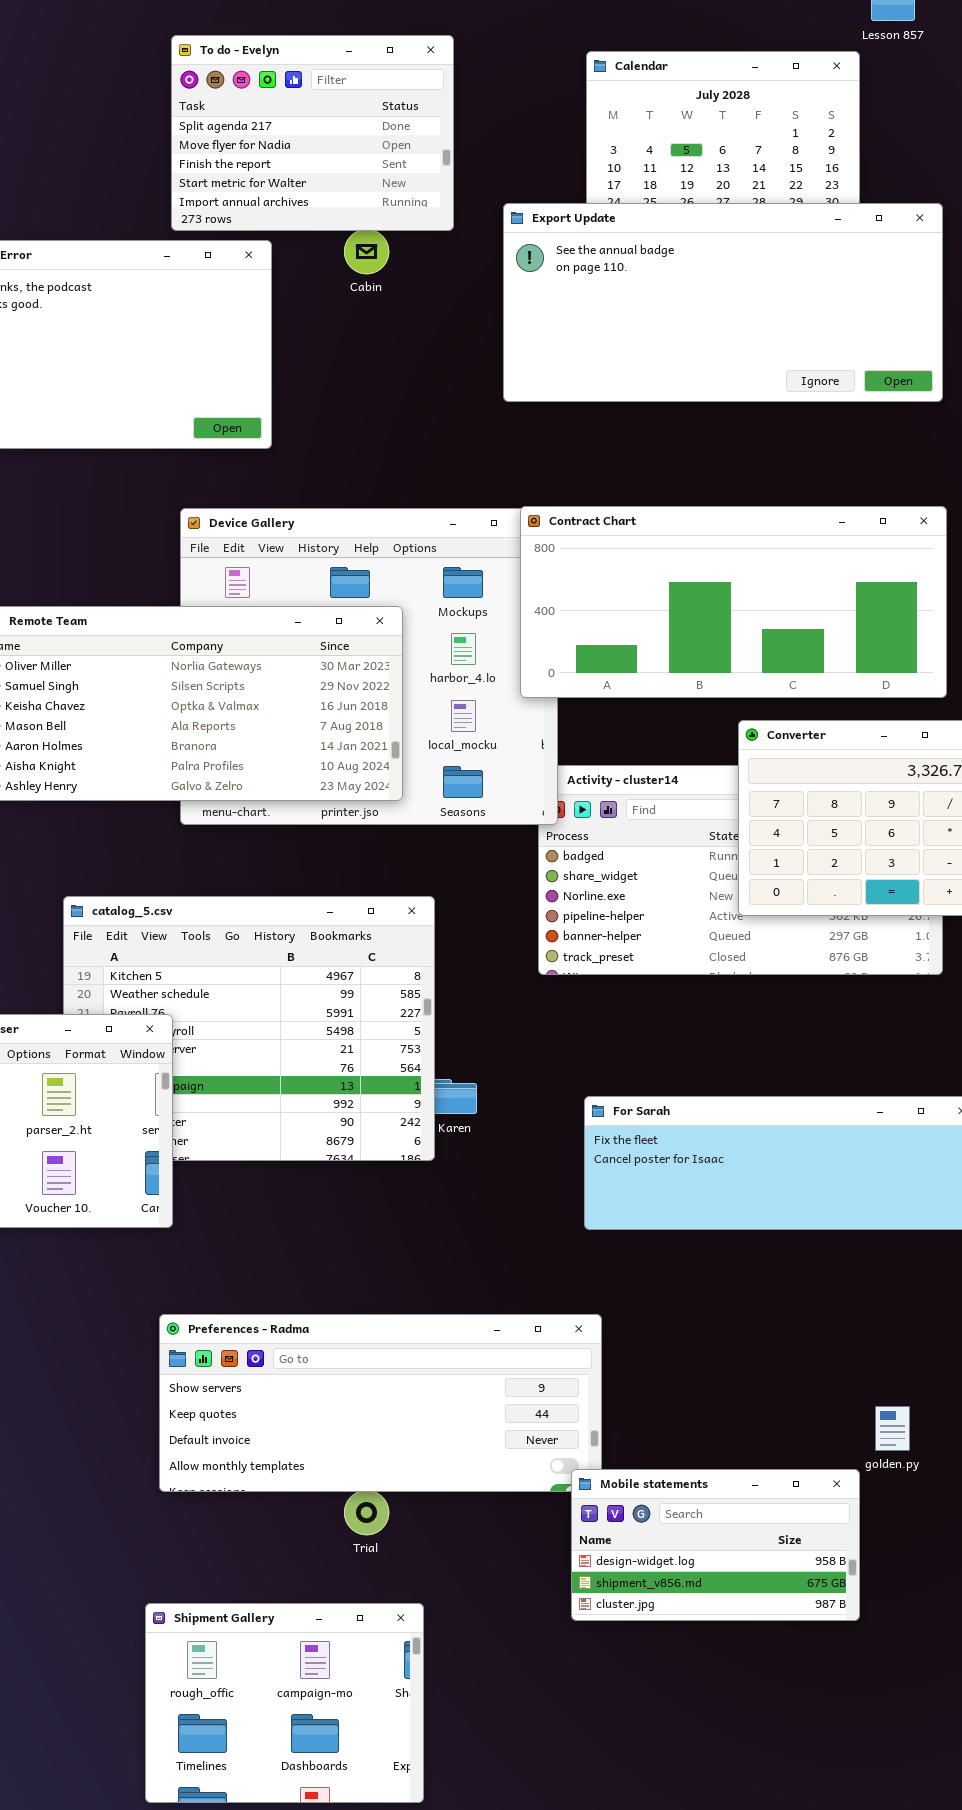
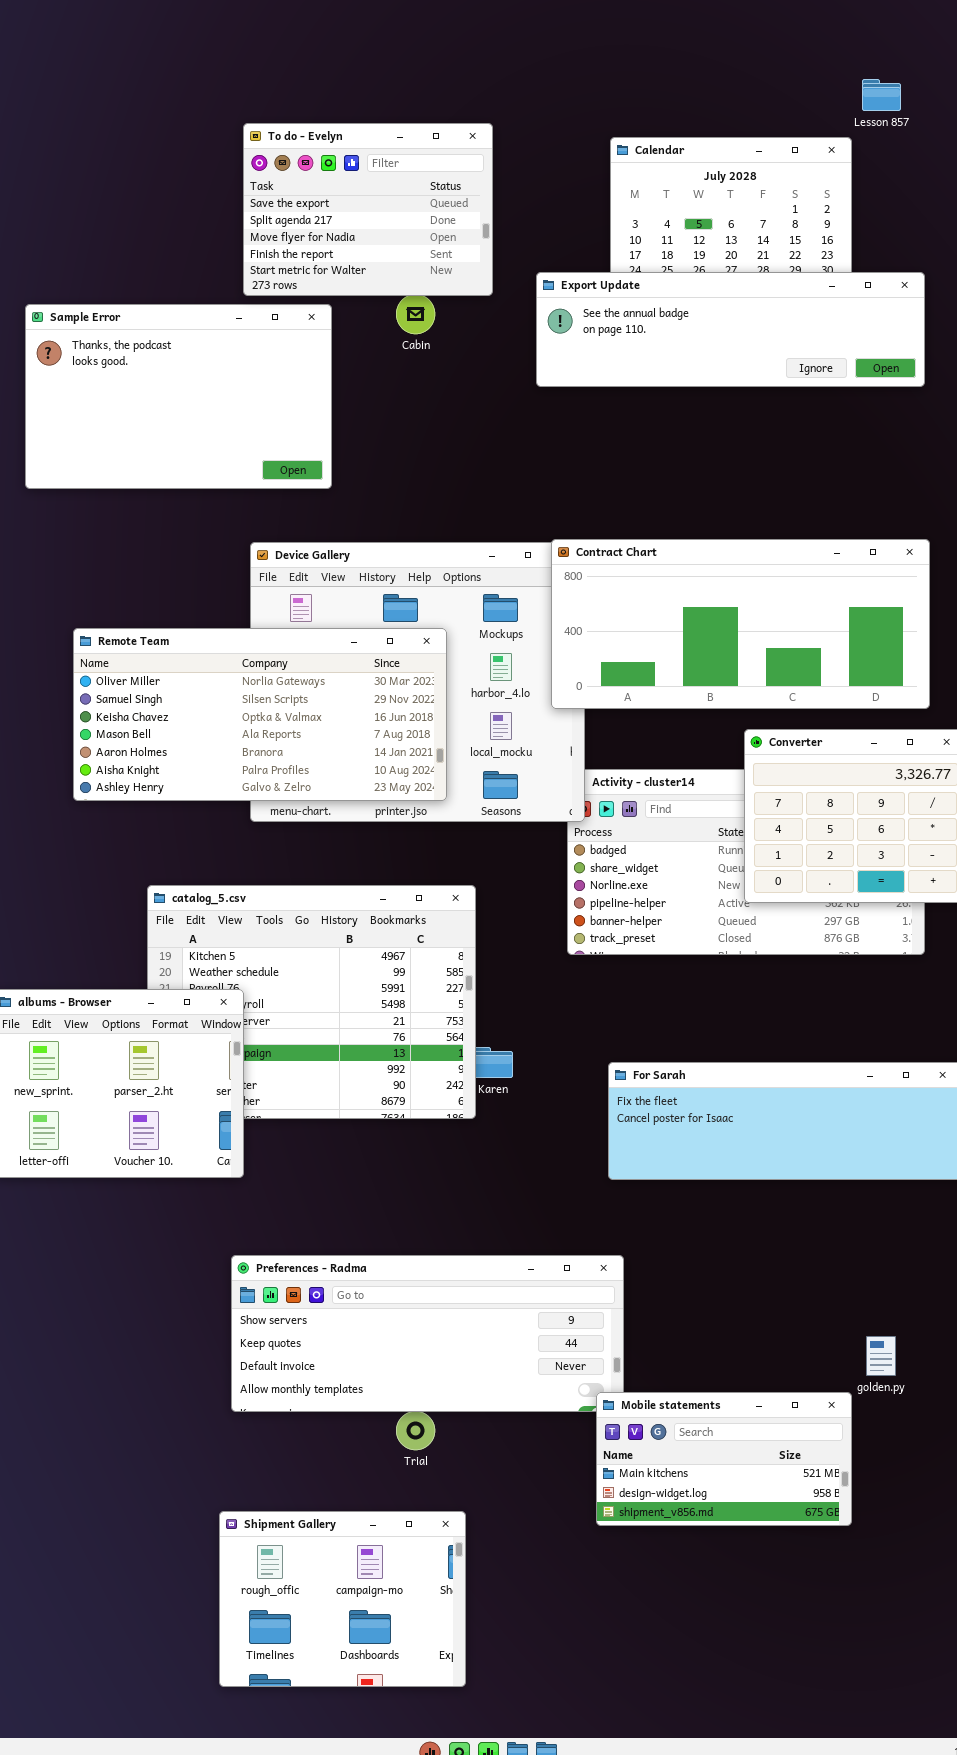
To do - Evelyn: [171,35,454,231] -> [243,123,493,296], scrolled up 1 row
Export Update: [503,203,943,402] -> [536,272,925,387], resized
Mobile statements: [571,1469,860,1621] -> [596,1392,852,1526], scrolled up 1 row

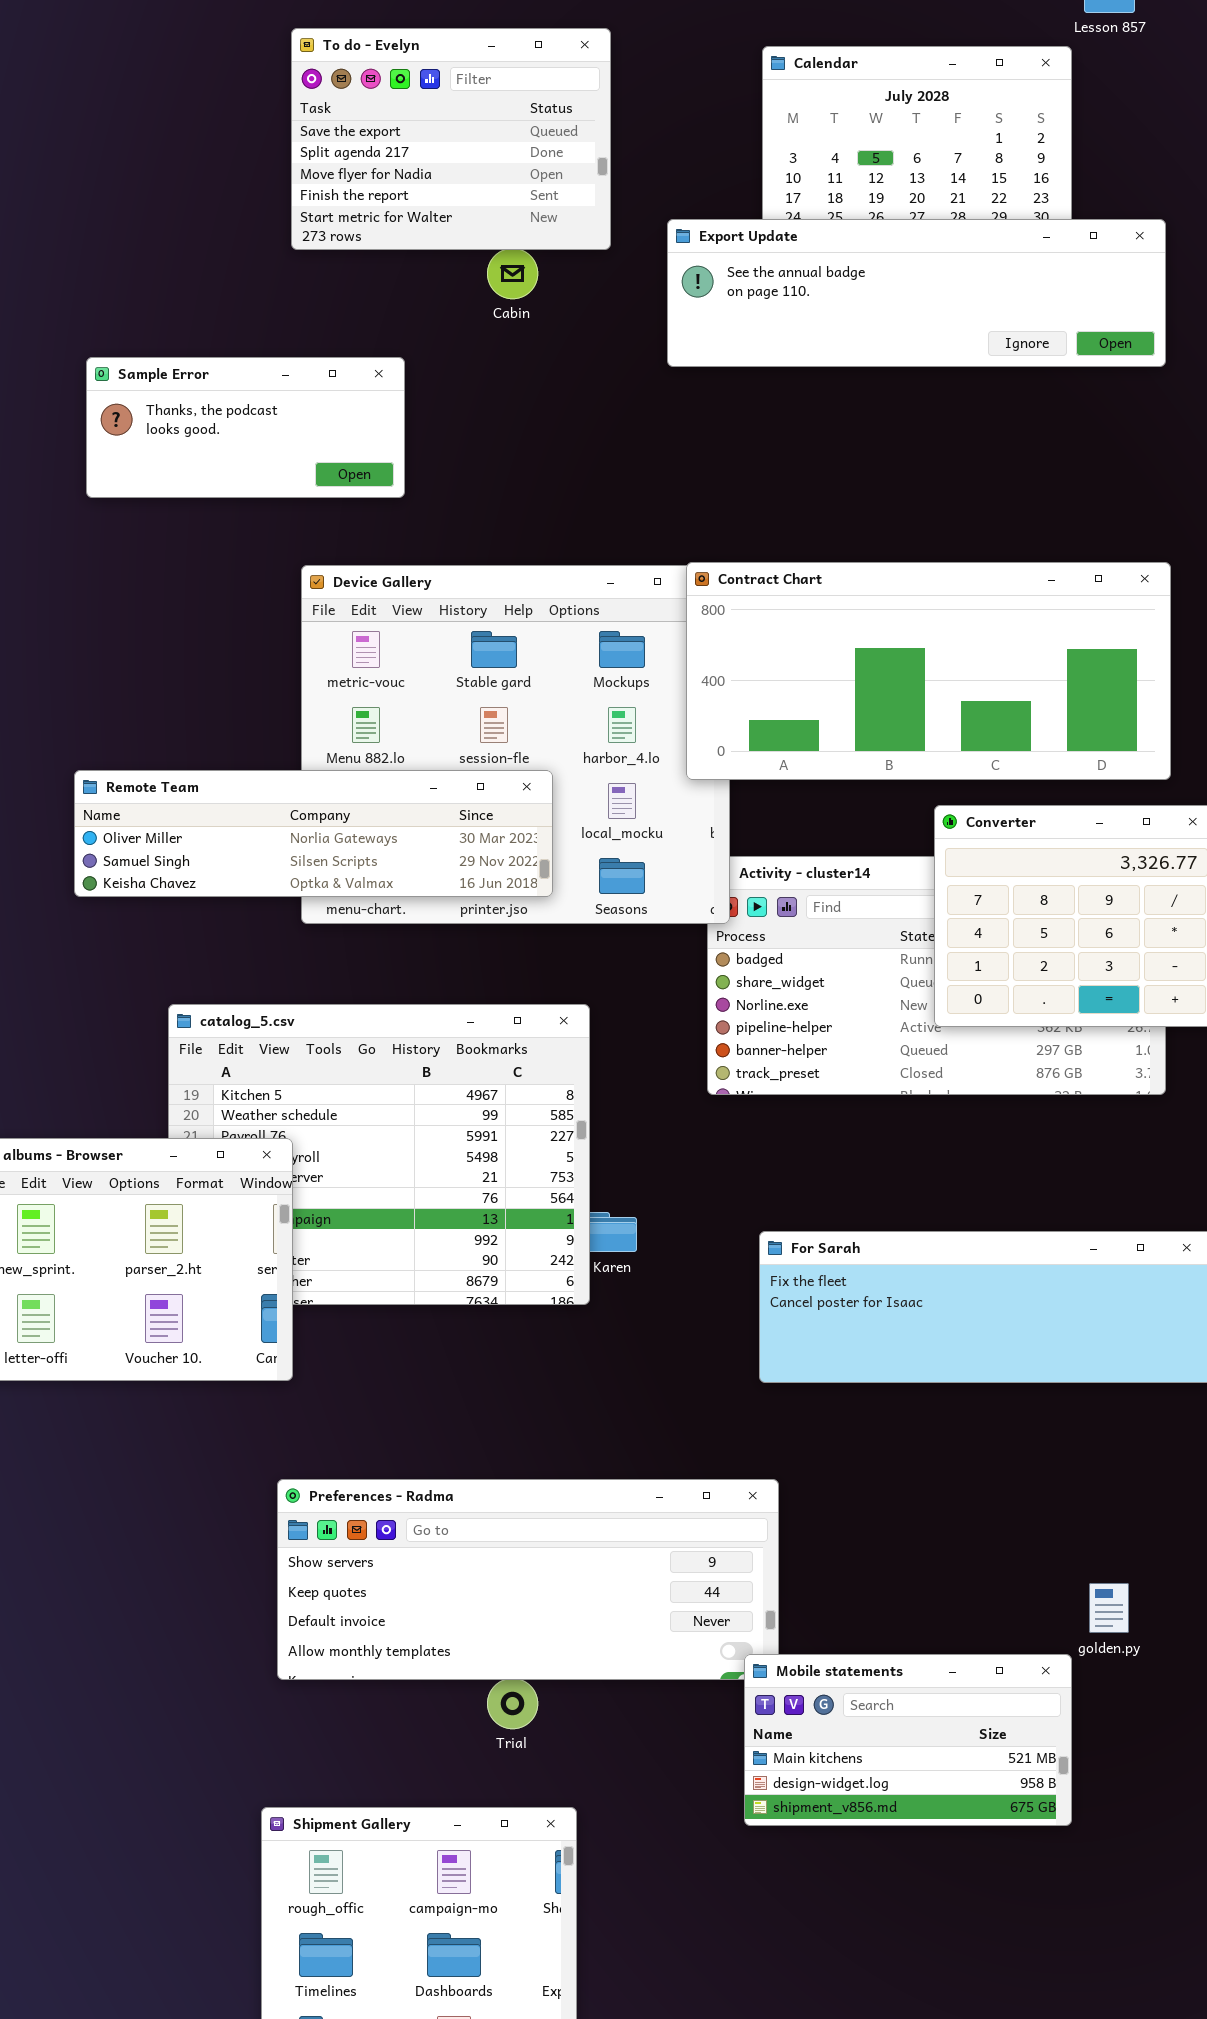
Sample Error: [25,304,332,489] -> [86,357,405,498], resized
Remote Team: [73,628,447,801] -> [74,770,553,897], resized

